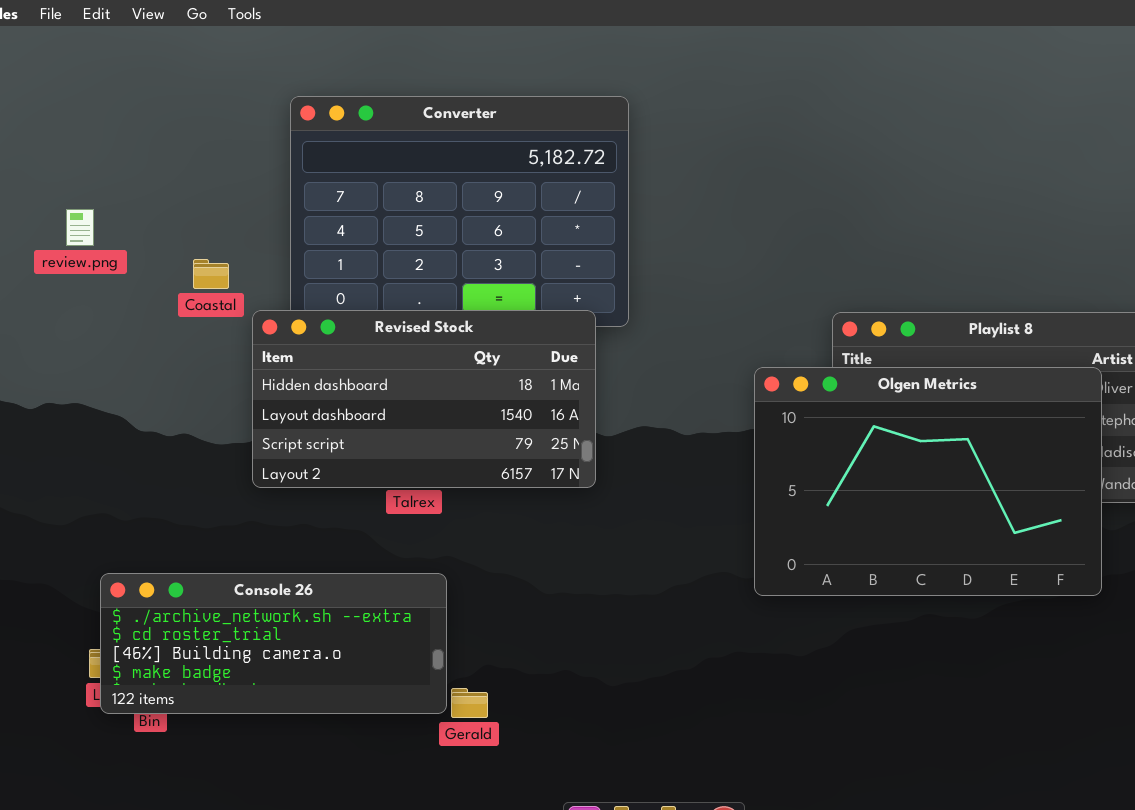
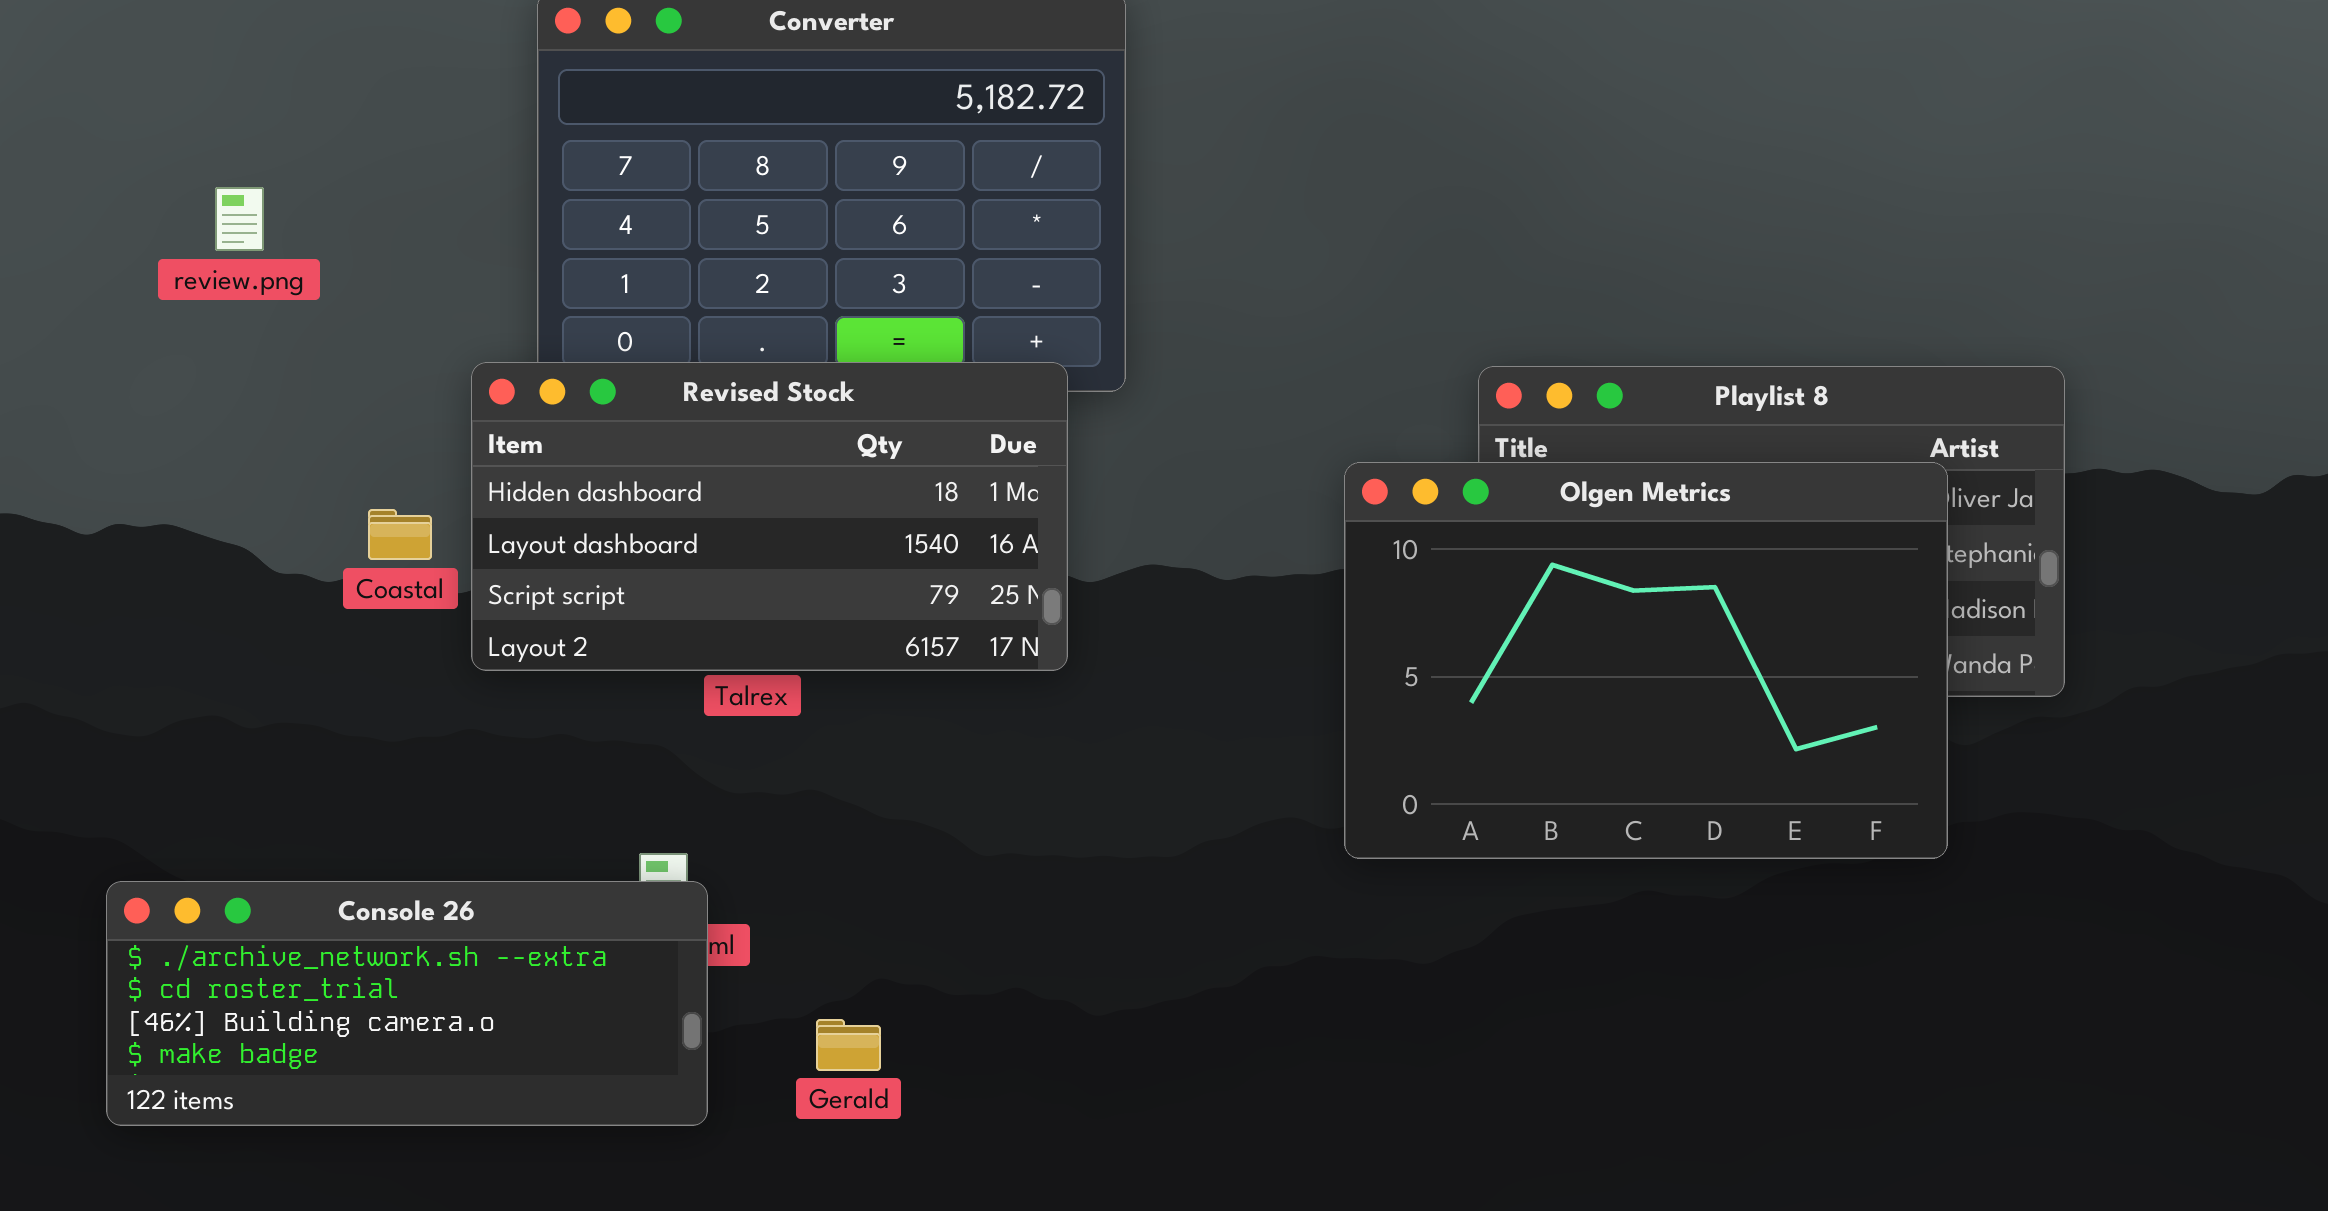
review.png: [66,209,94,246] -> [215,187,264,251], moved
Coastal: [193,259,229,289] -> [368,509,432,560], moved
Console 26: [100,573,447,714] -> [106,881,708,1126], moved

